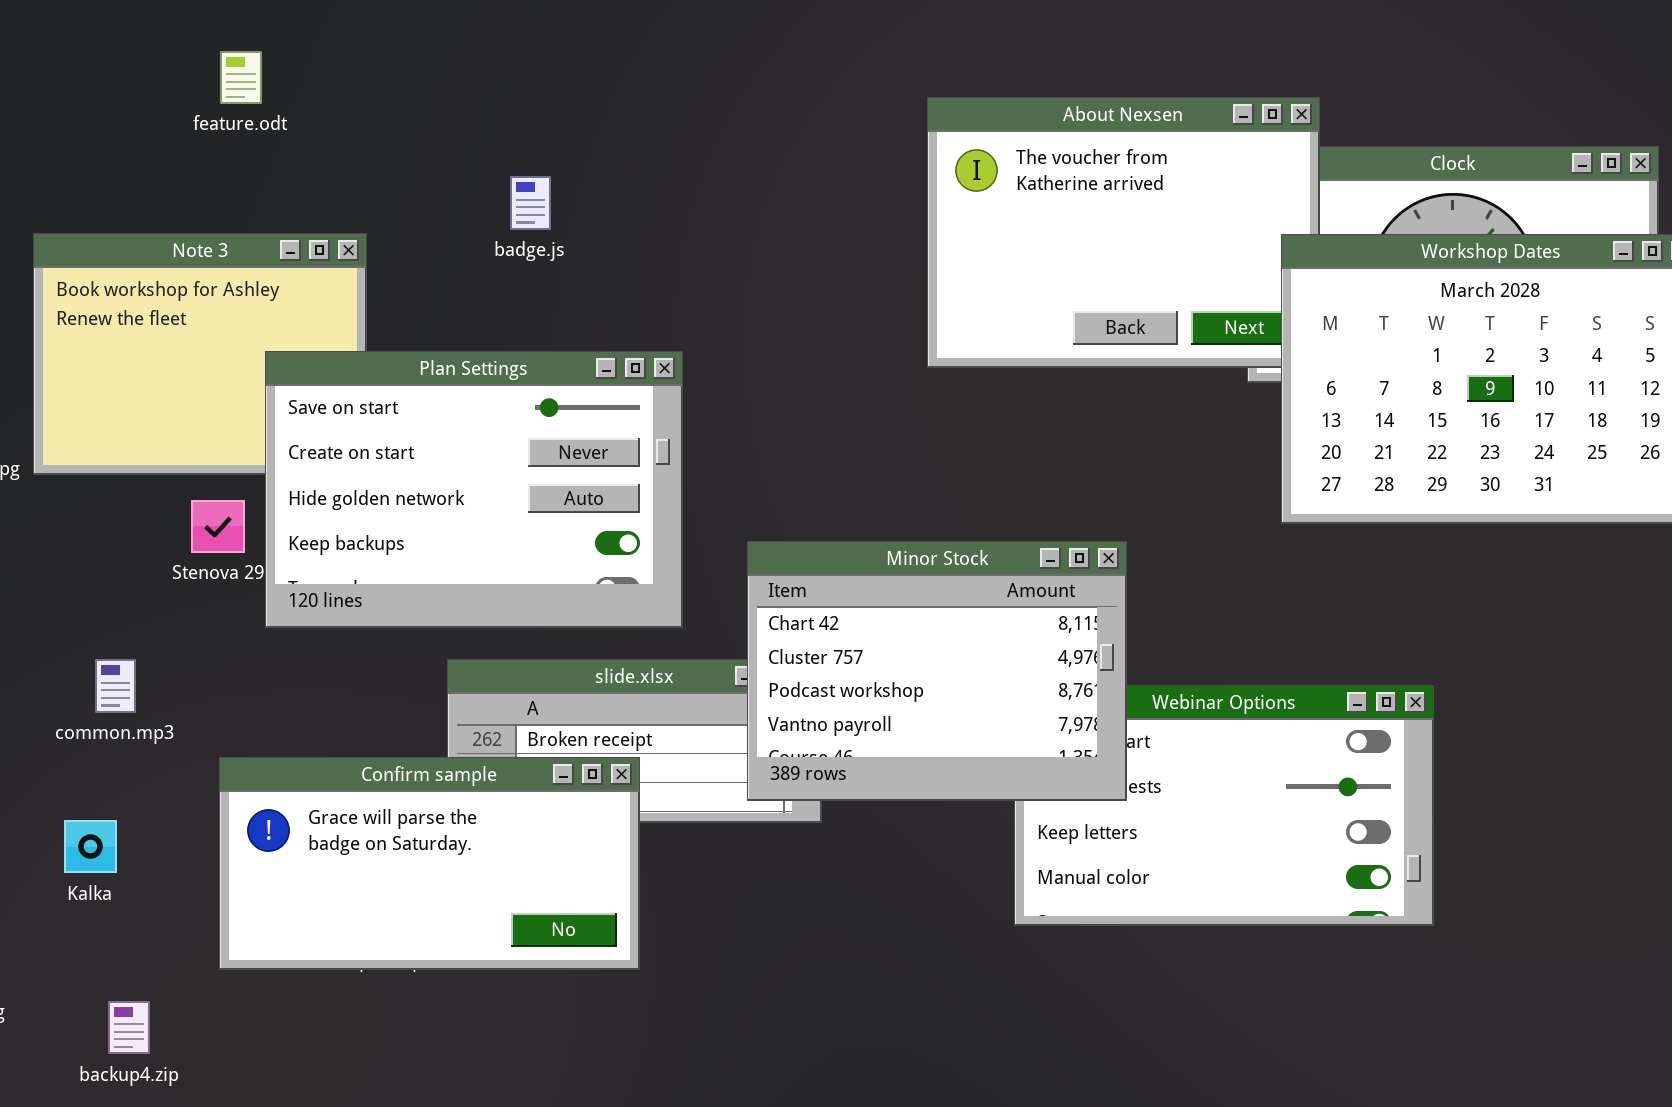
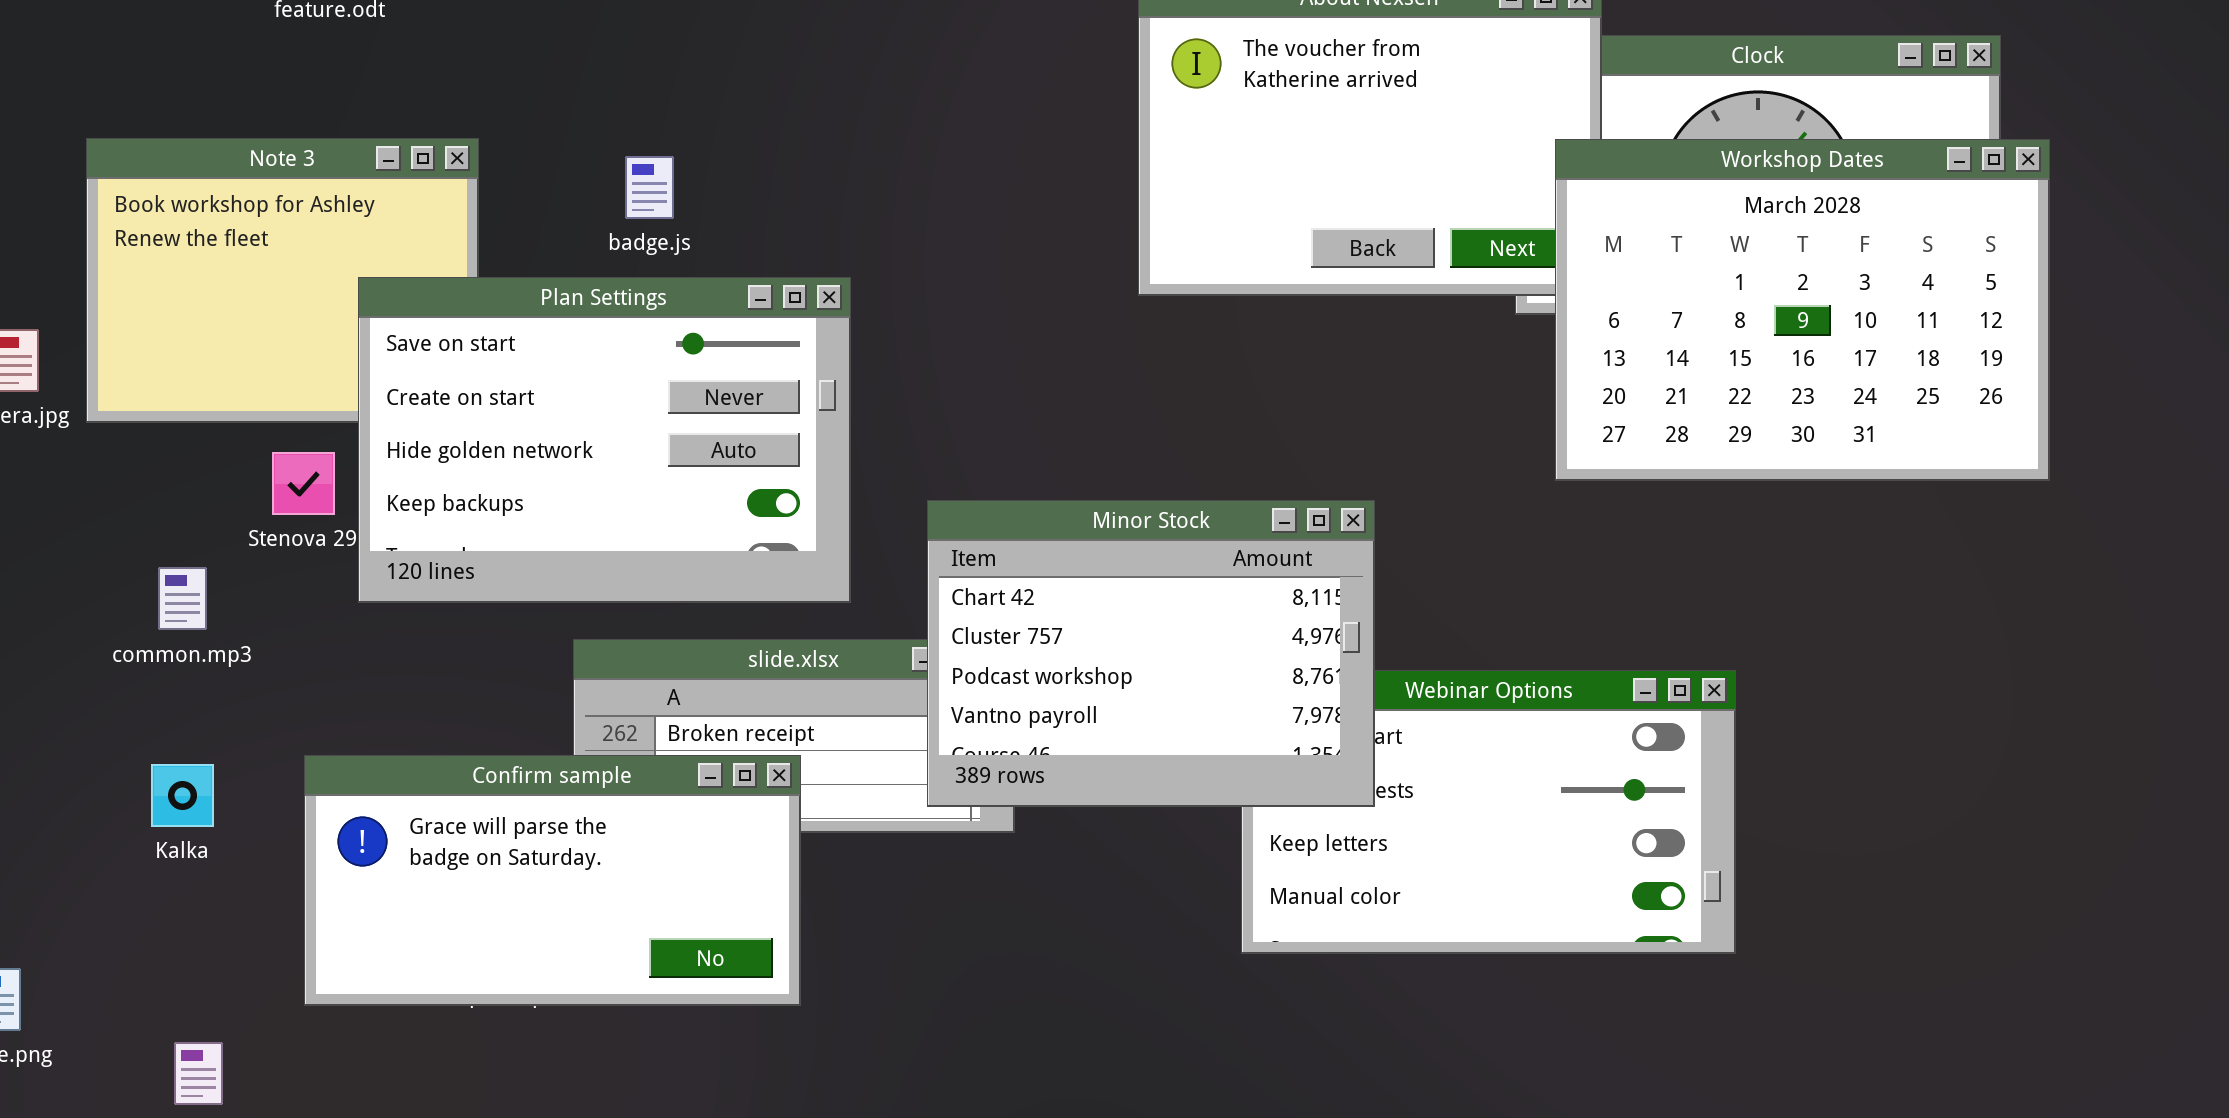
badge.js: [510,176,551,230] -> [625,156,674,219], moved
common.mp3: [95,659,136,713] -> [158,567,207,630], moved
Kalka: [64,820,117,873] -> [151,764,214,827], moved

